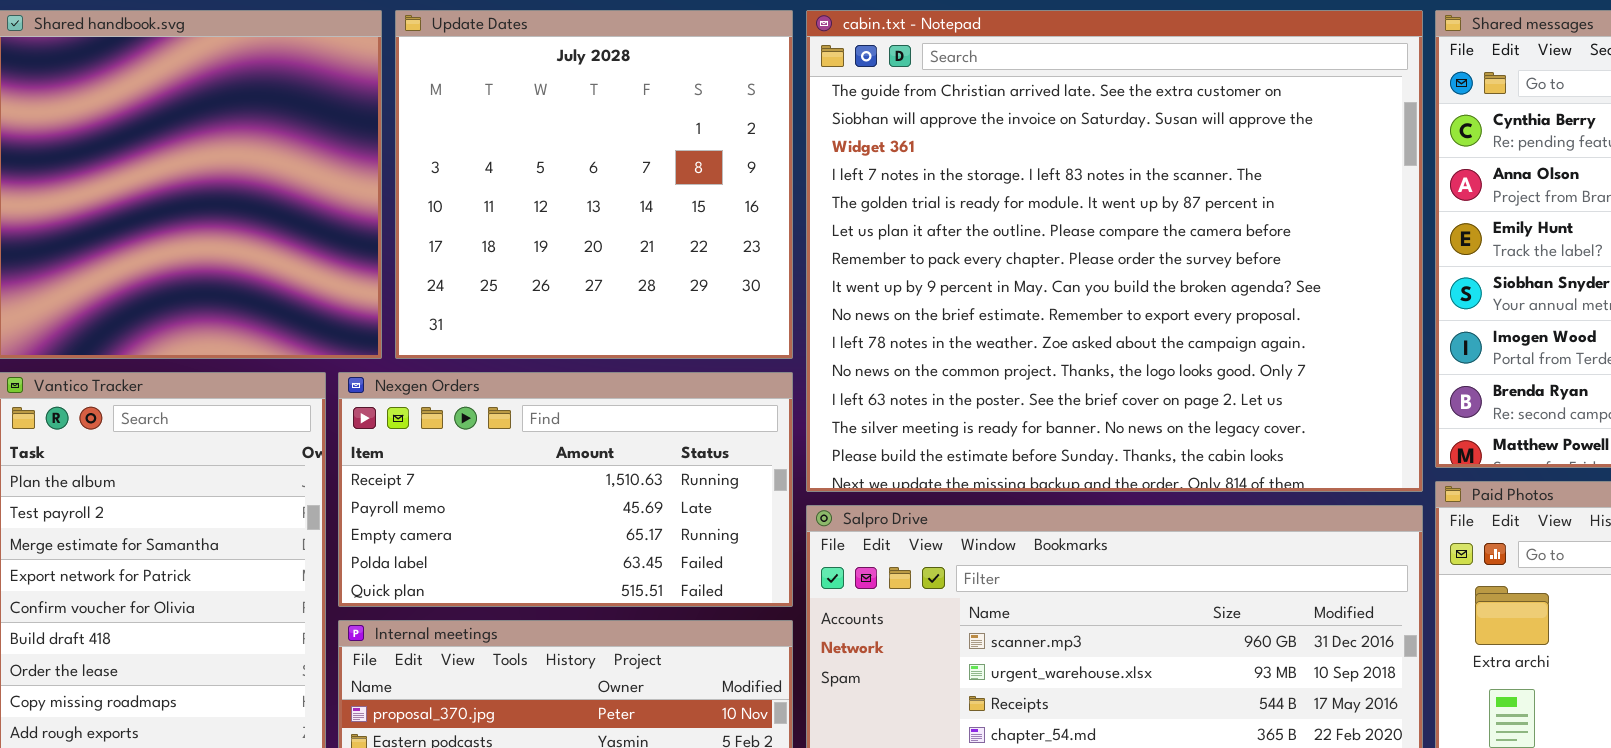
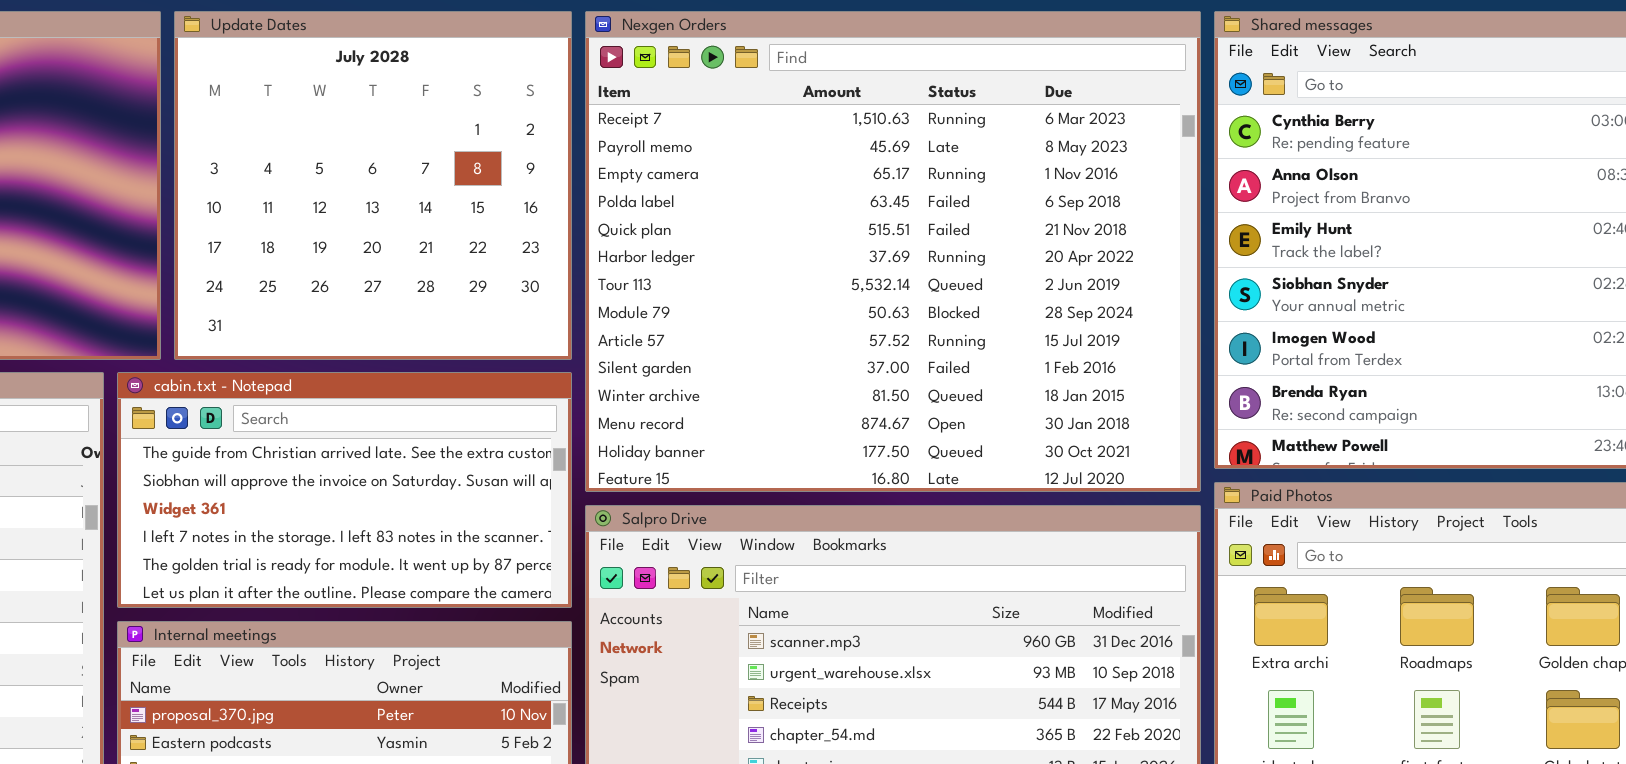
cabin.txt - Notepad: [806,10,1423,492] -> [117,372,572,608], moved, resized
Nexgen Orders: [338,372,793,607] -> [585,11,1201,492], moved, resized

